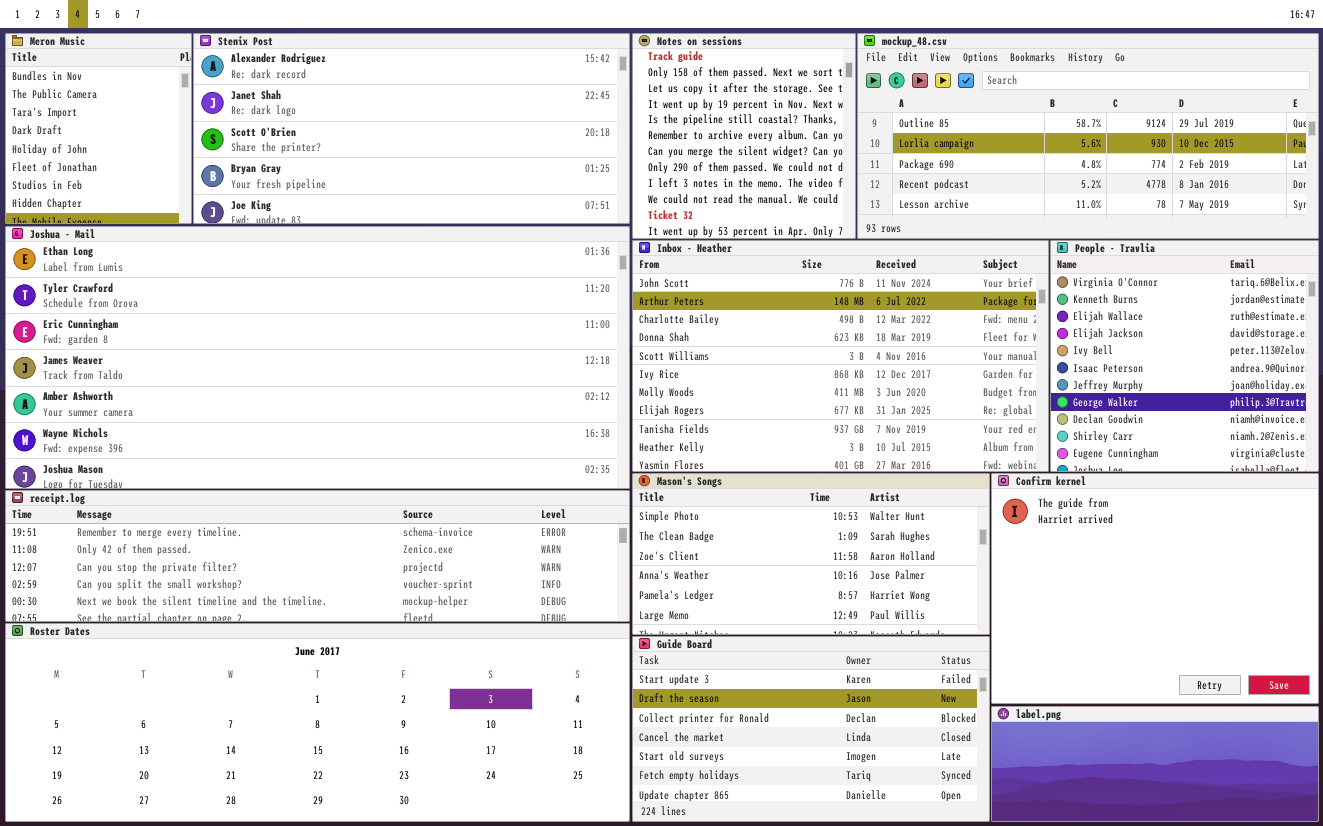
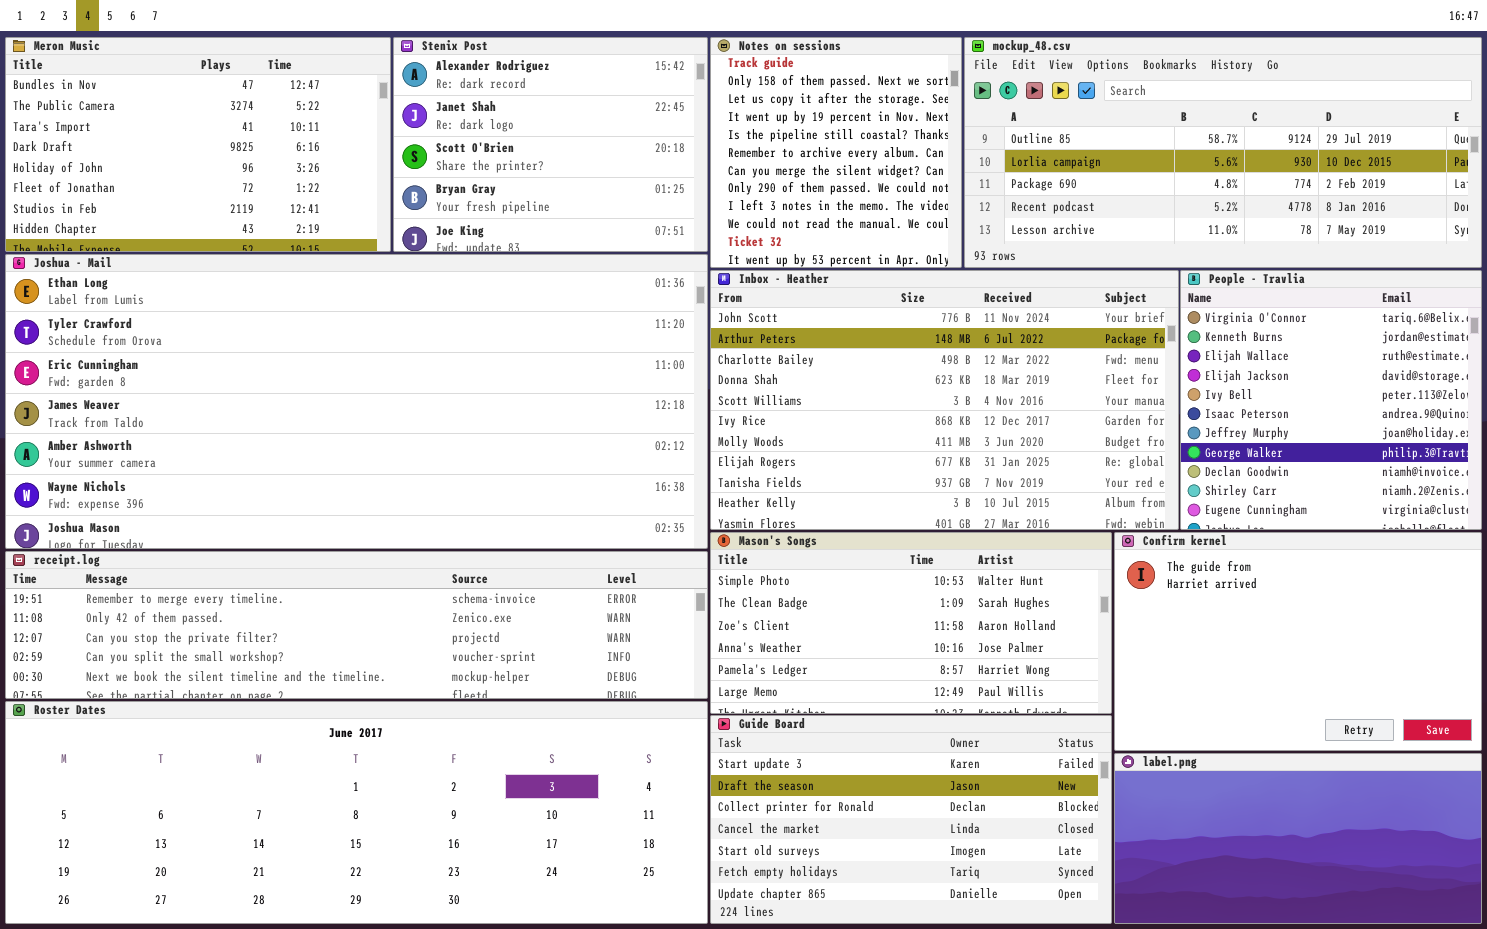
Meron Music: [5,33,192,224] -> [5,37,391,252], resized
Stenix Post: [193,33,630,224] -> [393,37,708,252], resized
Confirm kernel: [991,473,1319,704] -> [1114,532,1482,751], resized
label.png: [991,706,1319,822] -> [1114,753,1482,924], resized

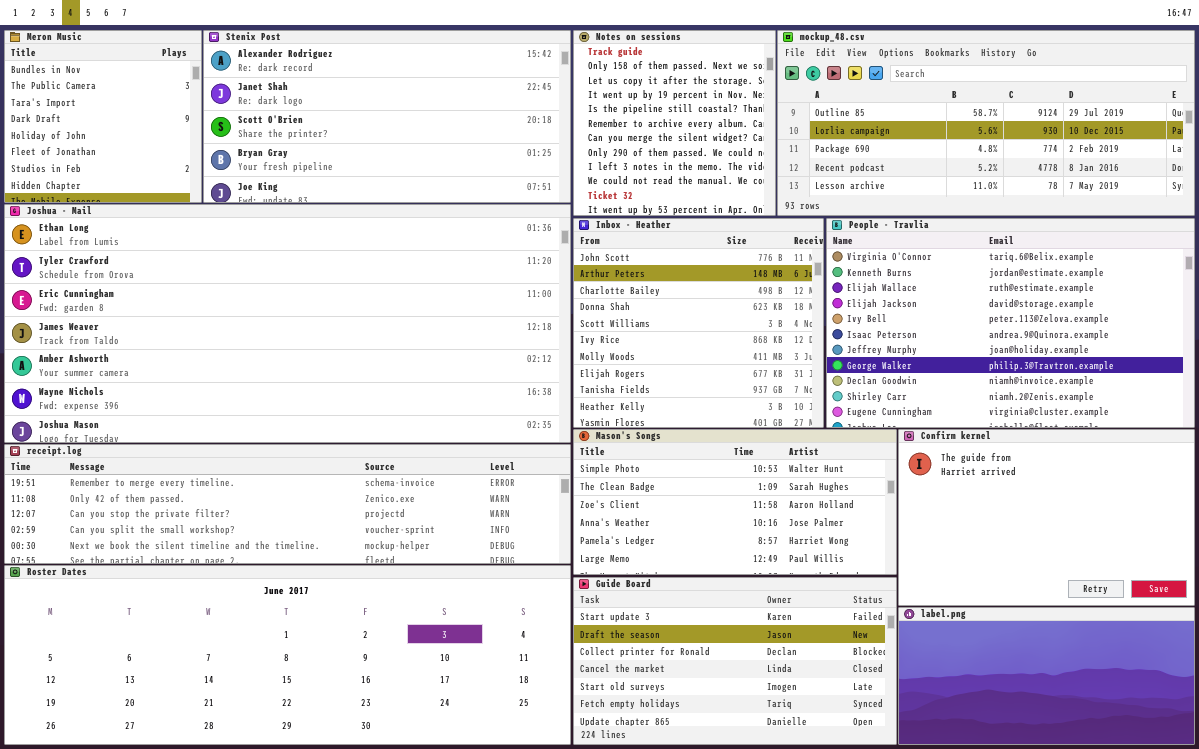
Meron Music: [5,37,391,252] -> [4,30,202,203], resized
Stenix Post: [393,37,708,252] -> [203,30,571,203], resized
Inbox - Heather: [710,270,1179,530] -> [573,218,824,428], resized
People - Travlia: [1180,270,1482,530] -> [826,218,1195,428], resized

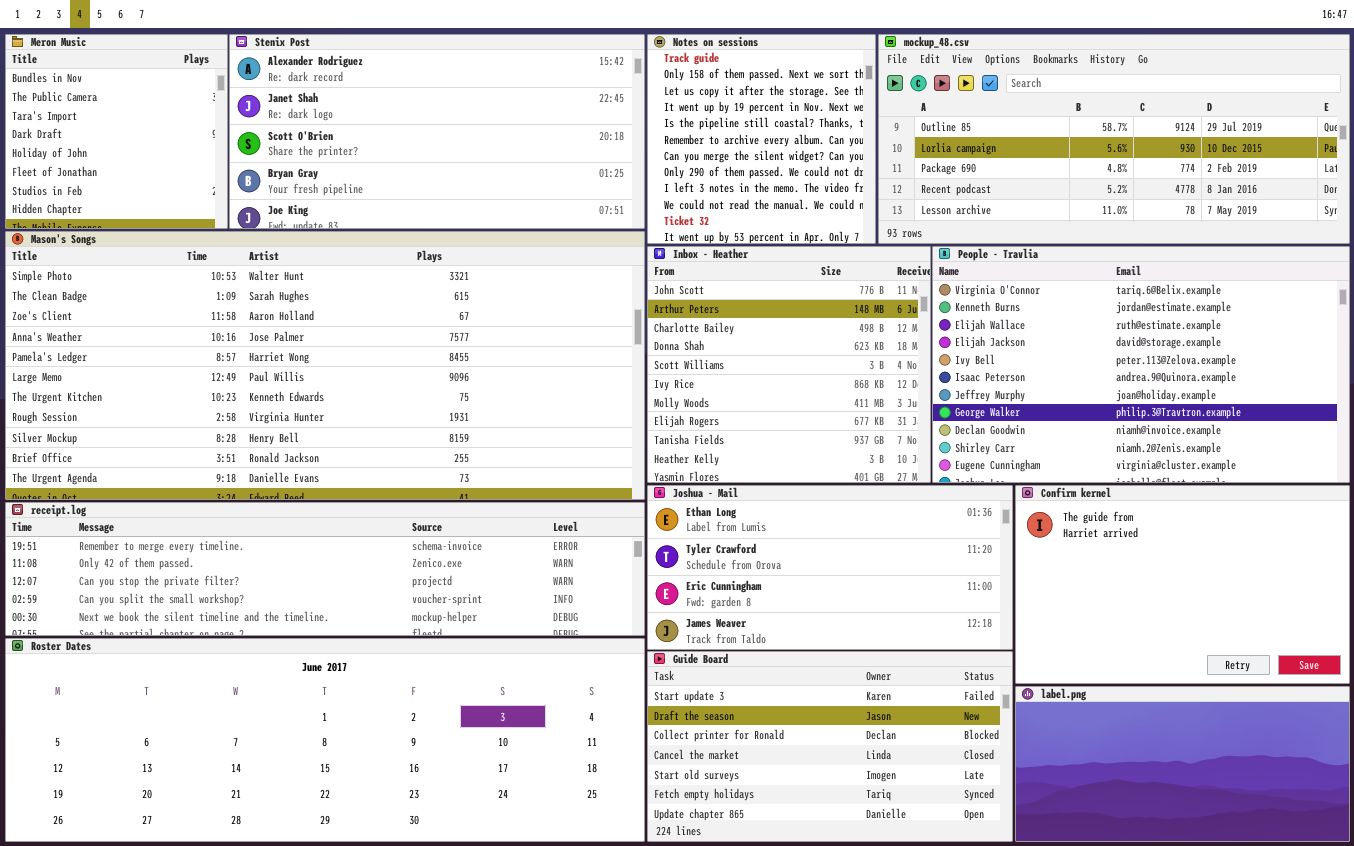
Joshua - Mail: [4,204,571,443] -> [647,485,1013,650], moved, resized
Mason's Songs: [573,429,897,575] -> [5,231,645,500], moved, resized

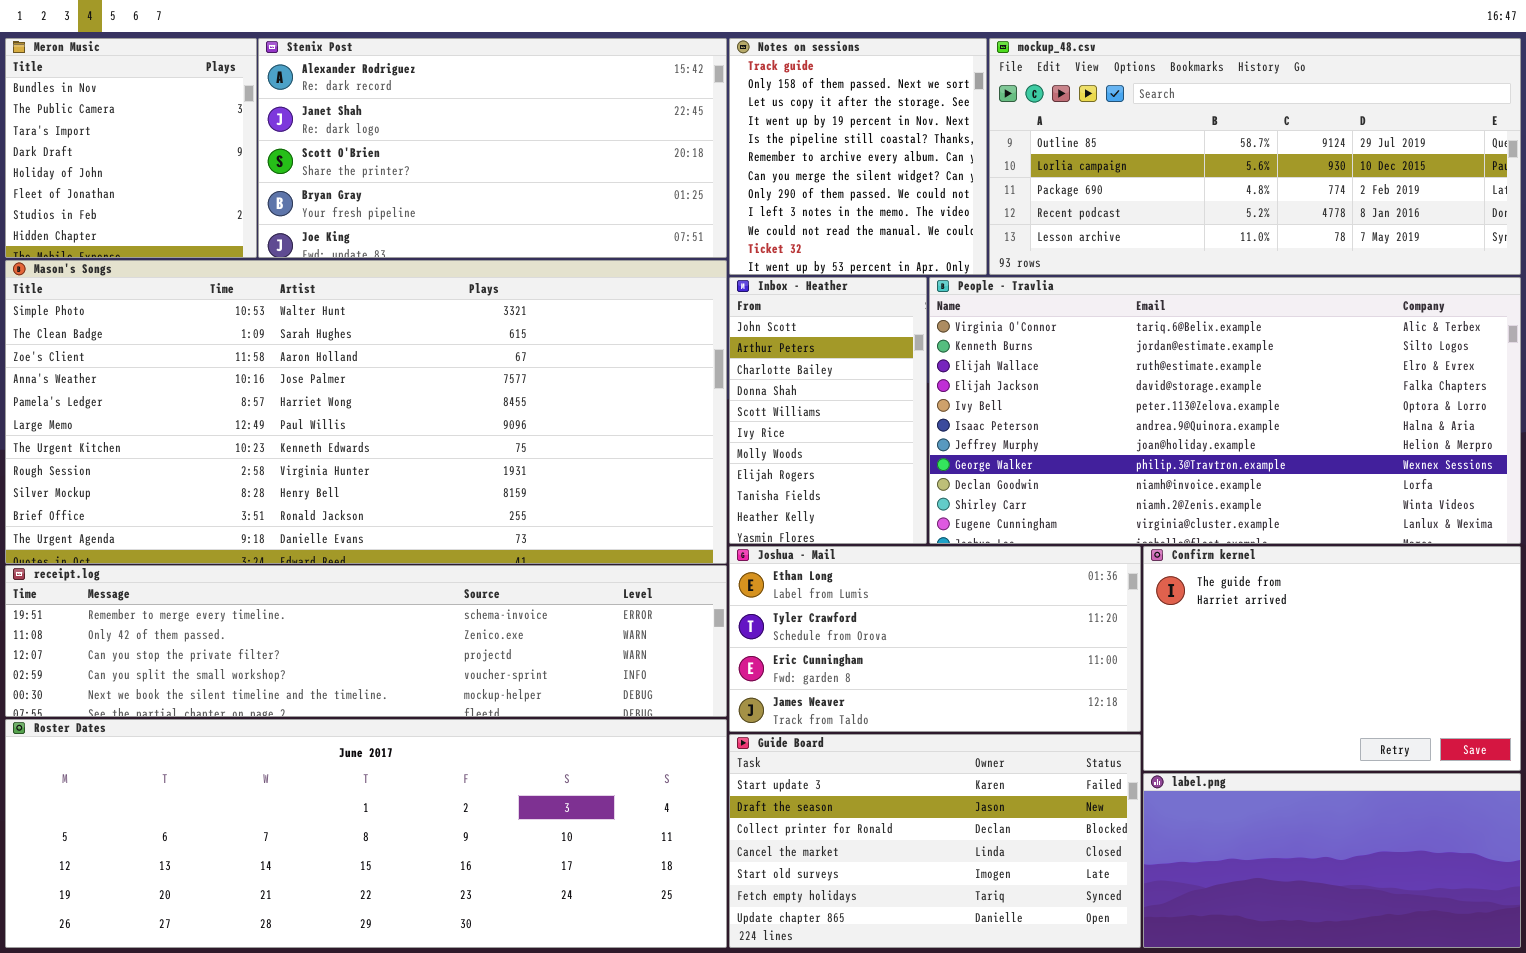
Inbox - Heather: [647,246,931,483] -> [729,277,927,544], resized
People - Travlia: [932,246,1350,483] -> [929,277,1521,544], resized

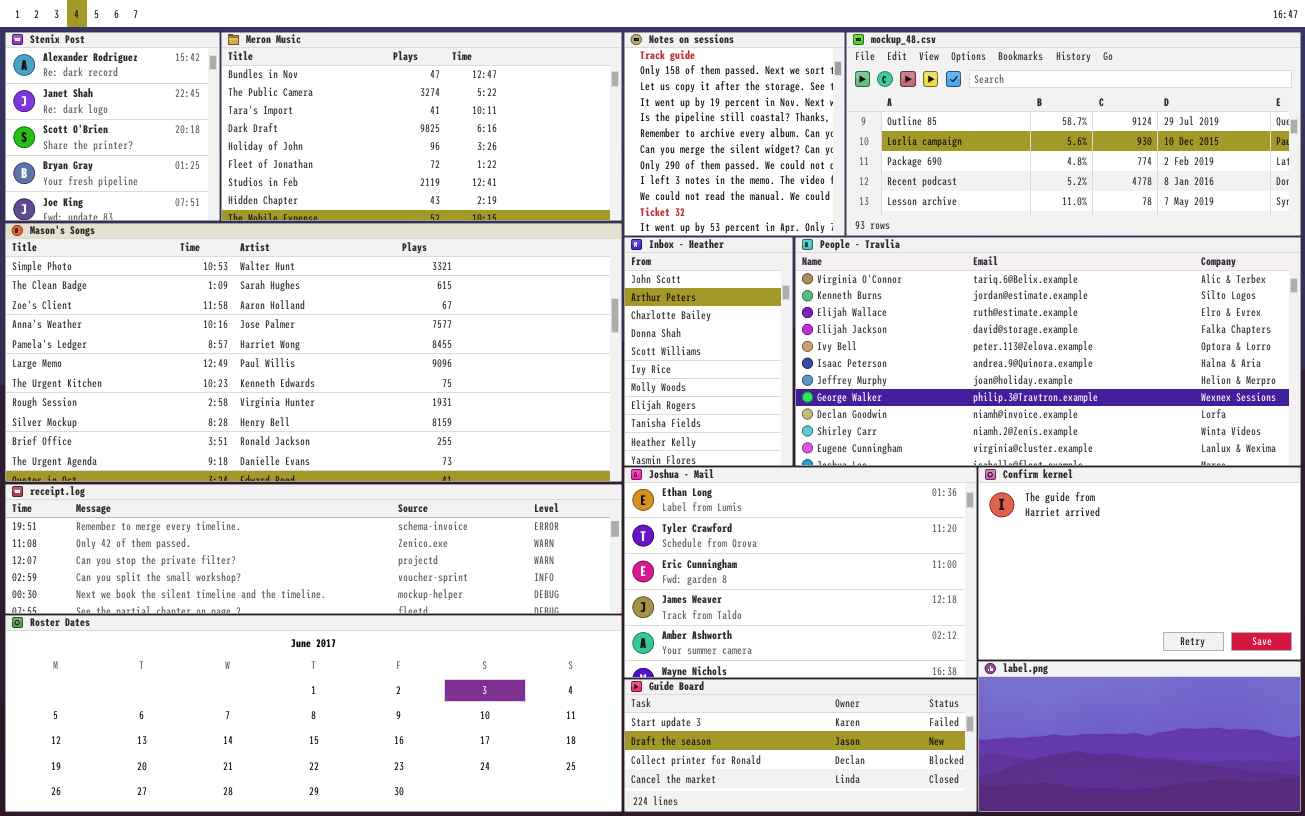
Meron Music: [5,38,257,258] -> [221,32,622,221], moved, resized
Stenix Post: [258,38,727,258] -> [5,32,220,221], moved, resized
Joshua - Mail: [729,546,1141,732] -> [624,467,977,678], resized
Guide Board: [729,734,1141,948] -> [624,679,977,812], resized

